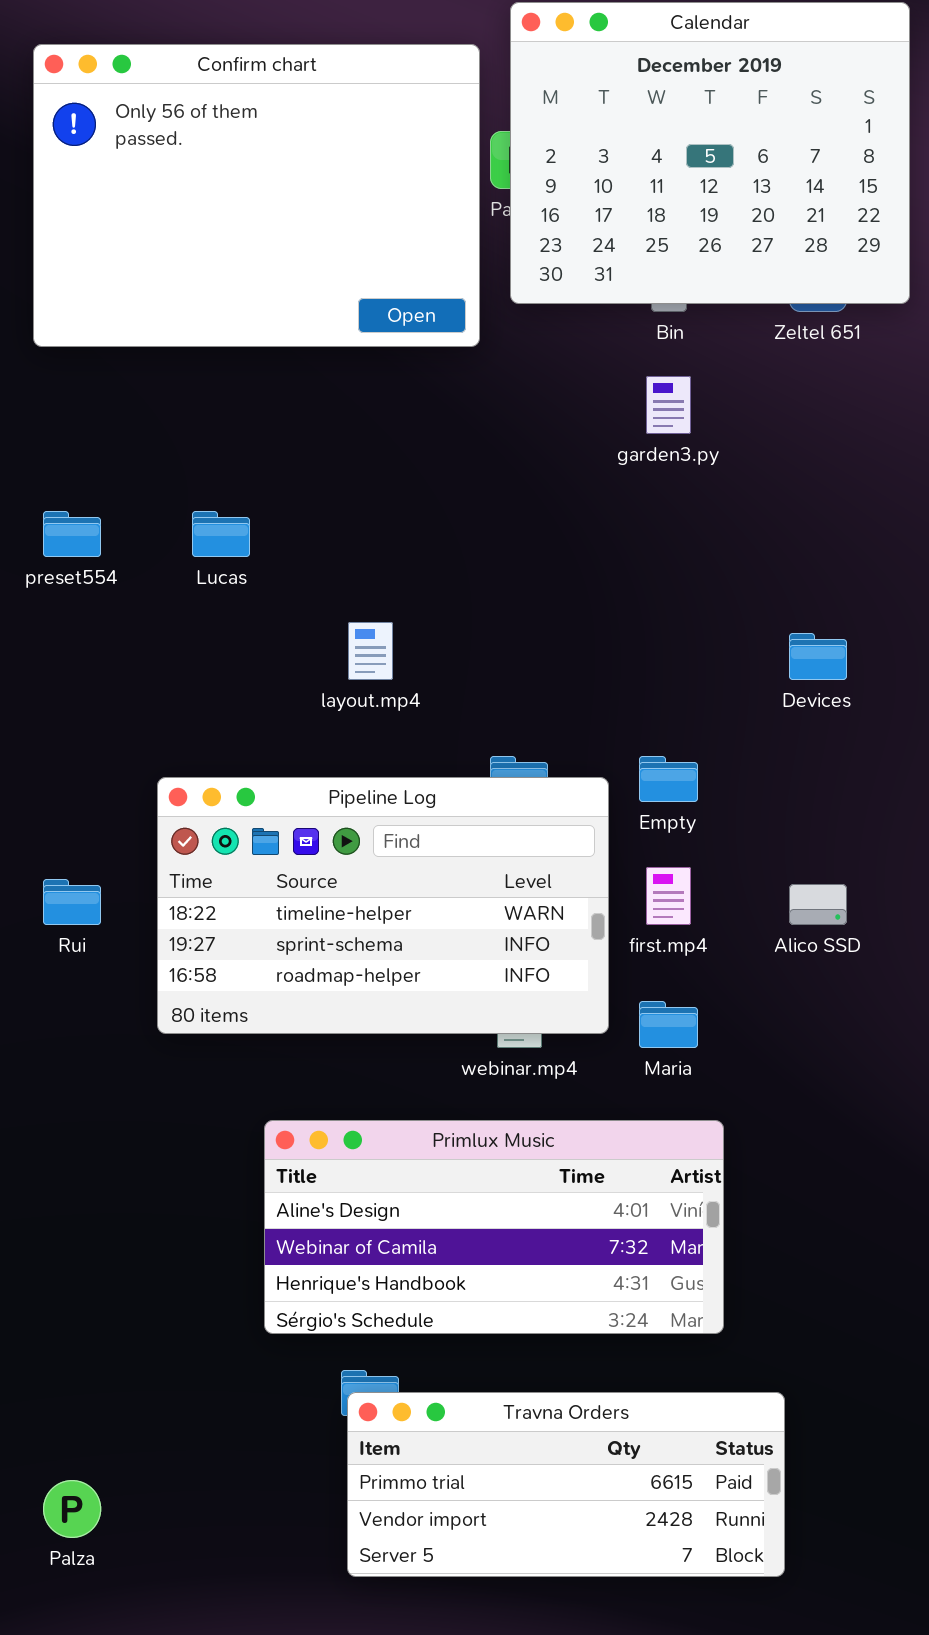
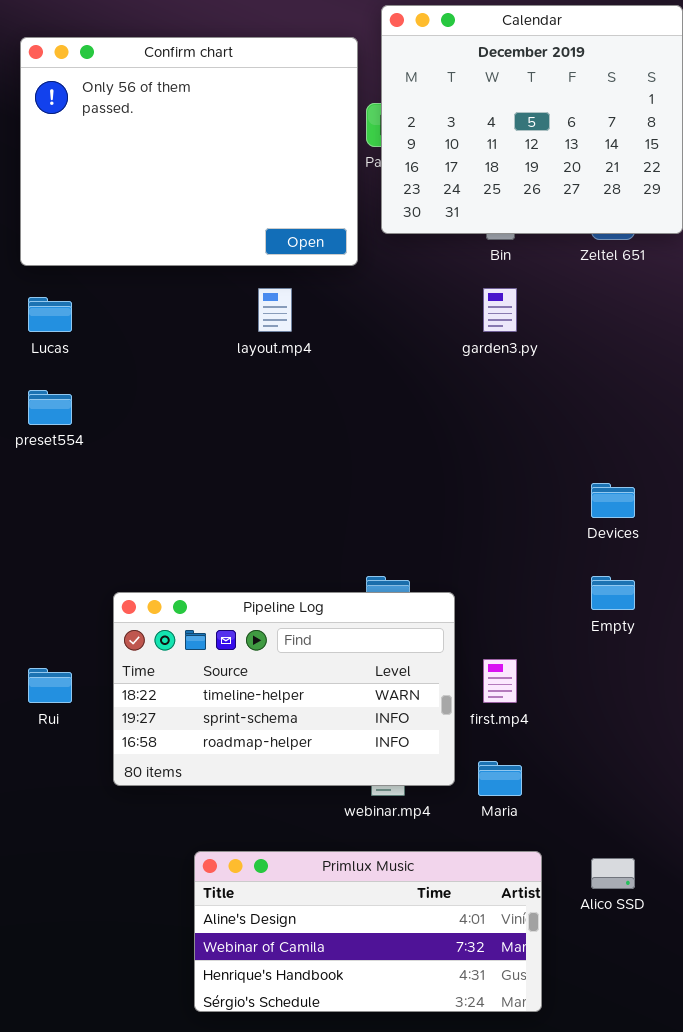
Lucas: [192,511,250,557] -> [28,297,72,332], moved
layout.mp4: [348,622,393,680] -> [258,288,292,332], moved
Empty: [639,756,698,802] -> [591,576,635,610], moved
Alico SSD: [789,884,847,925] -> [591,858,635,889], moved

